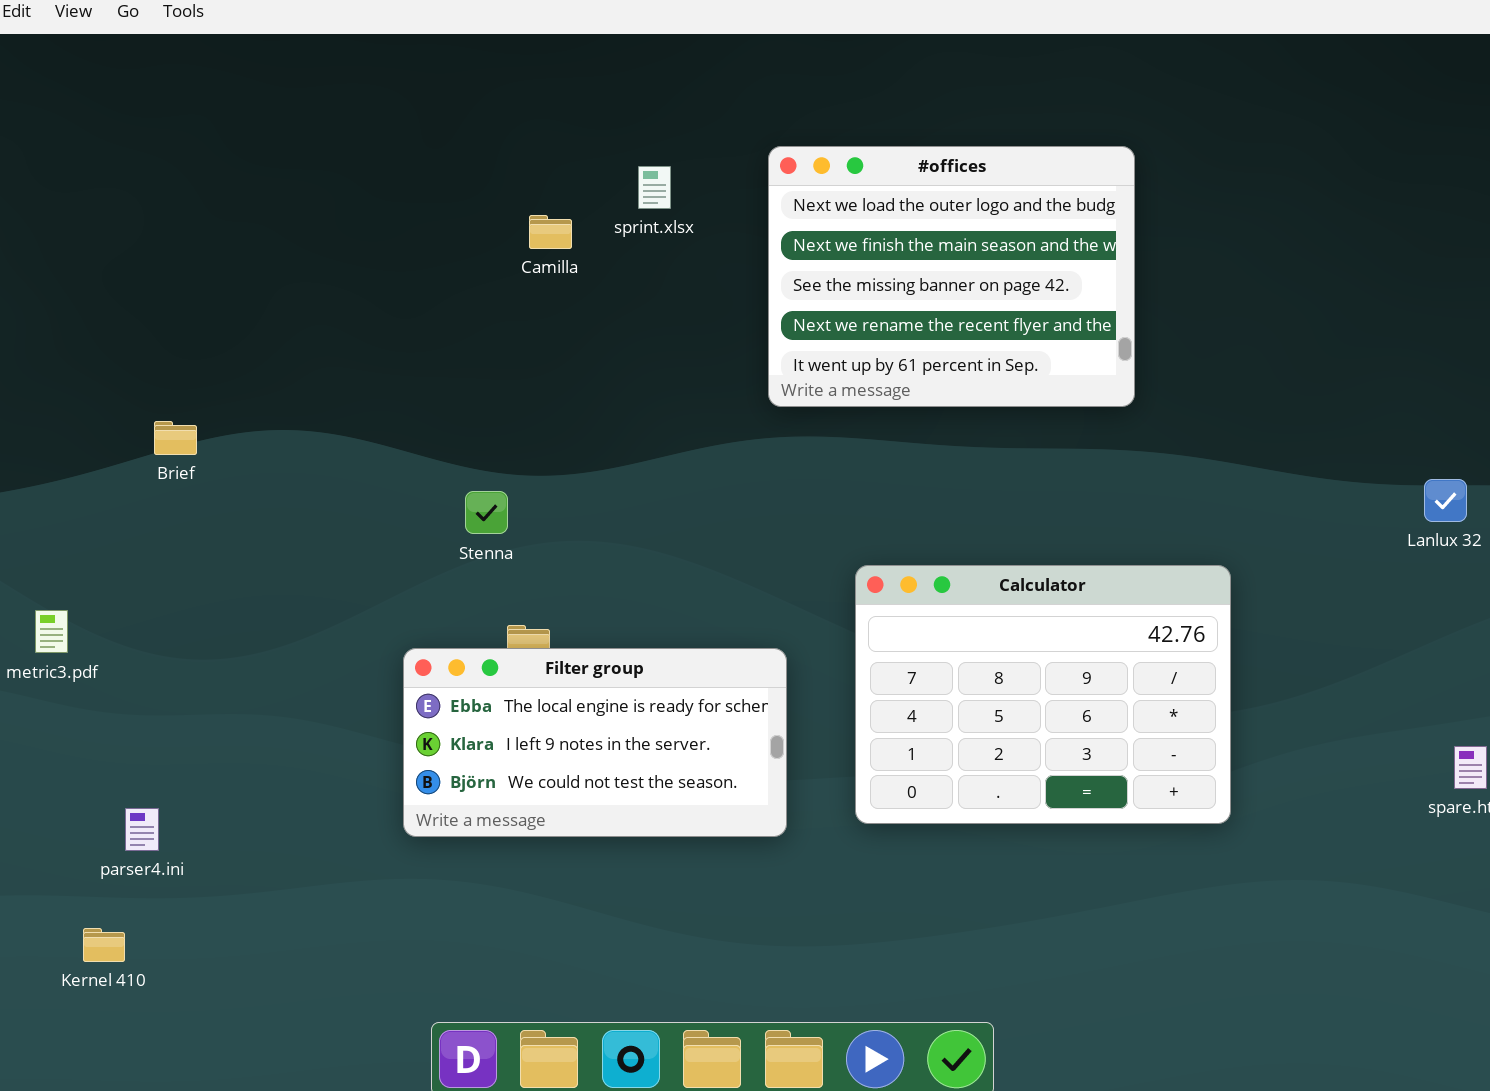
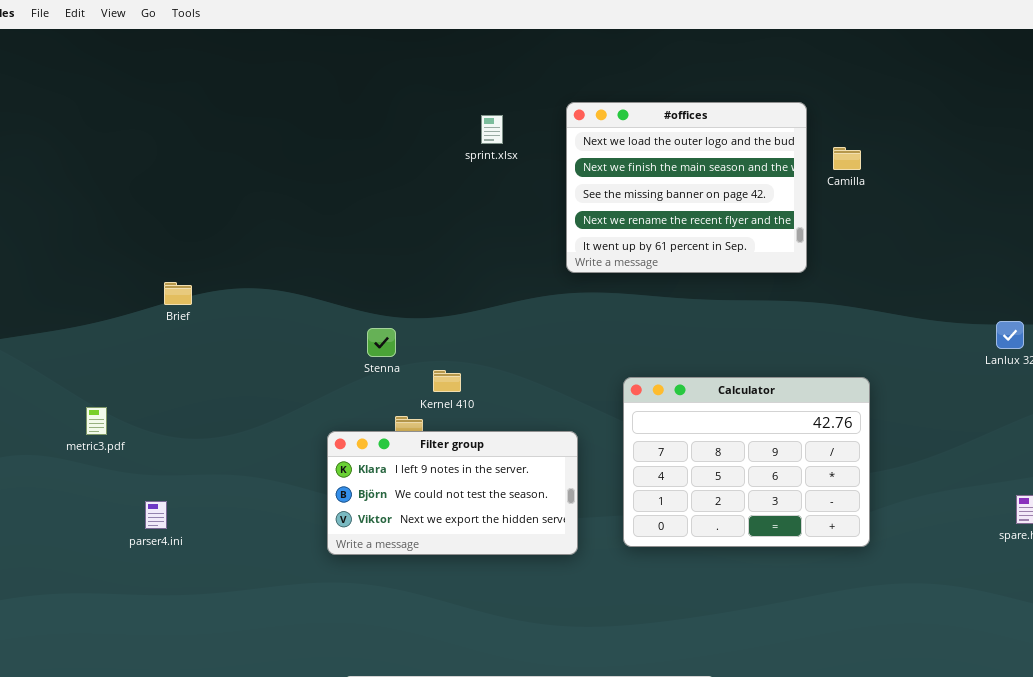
Camilla: [529,215,572,249] -> [833,147,861,170], moved
Filter group: [403,648,787,837] -> [327,431,578,555], scrolled down 1 row
parser4.ini: [125,808,159,851] -> [145,501,167,529], moved
Kernel 410: [83,928,125,962] -> [433,370,461,392], moved

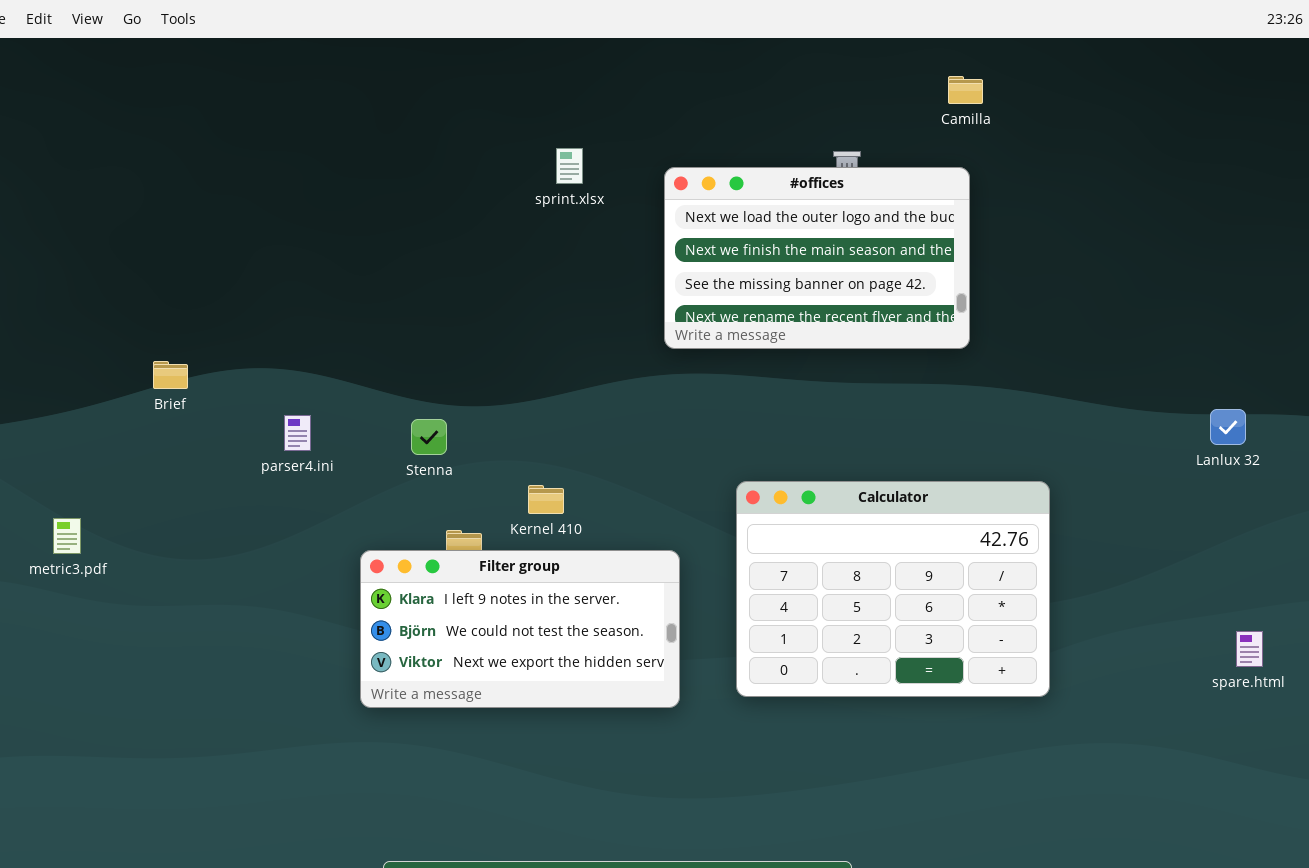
#offices: [566,102,807,273] -> [664,167,970,349], resized
Camilla: [833,147,861,170] -> [948,76,983,104], moved
Kernel 410: [433,370,461,392] -> [528,485,564,514], moved
parser4.ini: [145,501,167,529] -> [284,415,311,451], moved

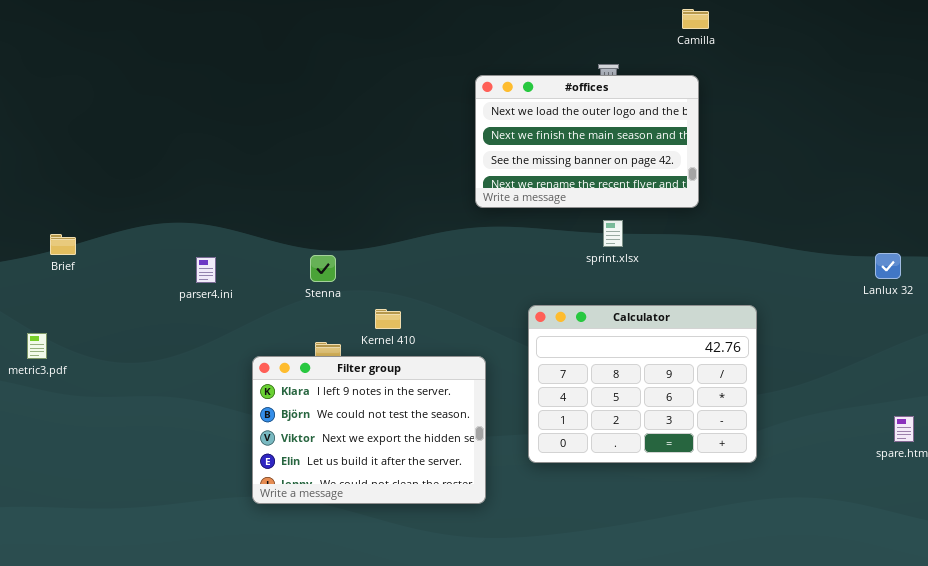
sprint.xlsx: [556,148,583,184] -> [603,220,623,247], moved
Brief: [153,361,188,389] -> [50,234,76,255], moved
Stenna: [411,419,447,455] -> [310,255,336,282], moved
Filter group: [360,550,680,708] -> [252,356,486,504], resized

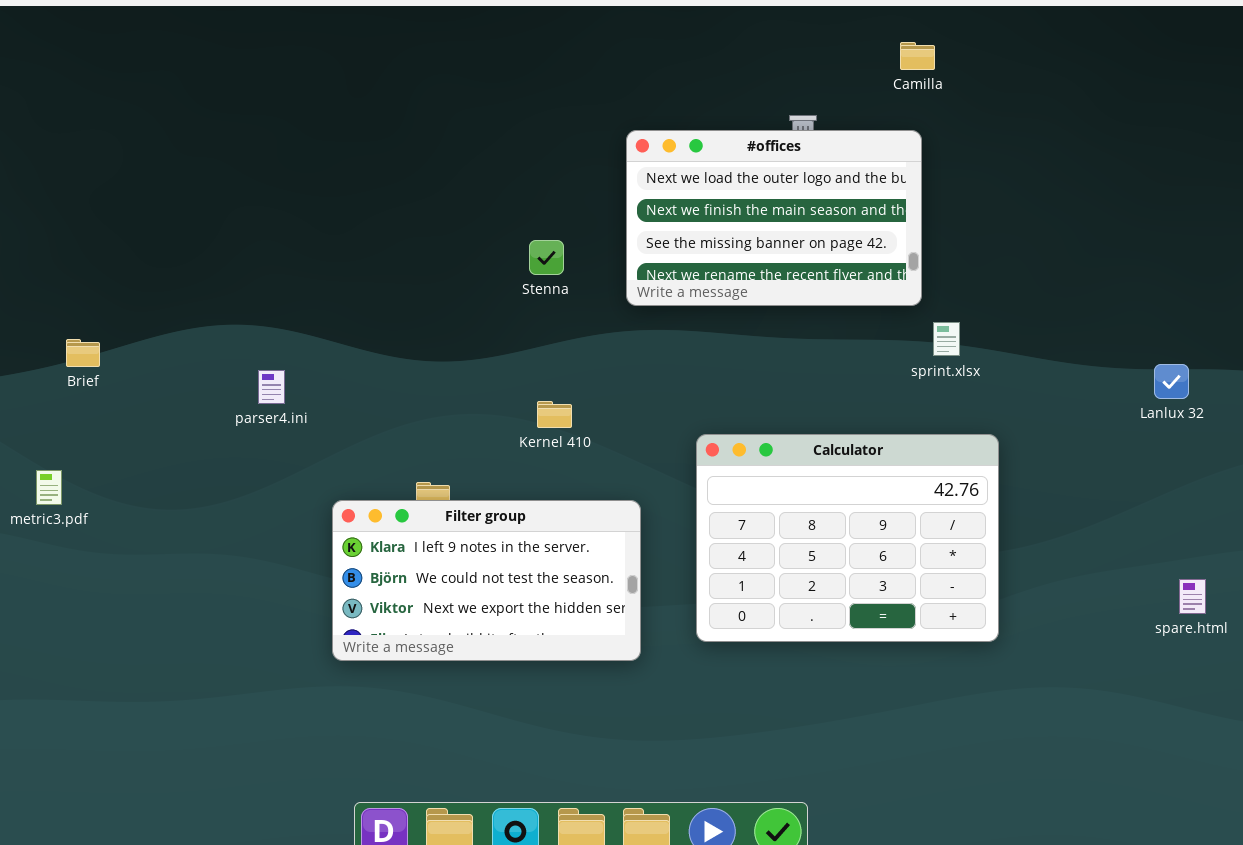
sprint.xlsx: [603,220,623,247] -> [933,322,960,356], moved
Stenna: [310,255,336,282] -> [529,240,564,275], moved
Kernel 410: [375,309,401,329] -> [537,401,572,428], moved
Filter group: [252,356,486,504] -> [332,500,641,661], resized

